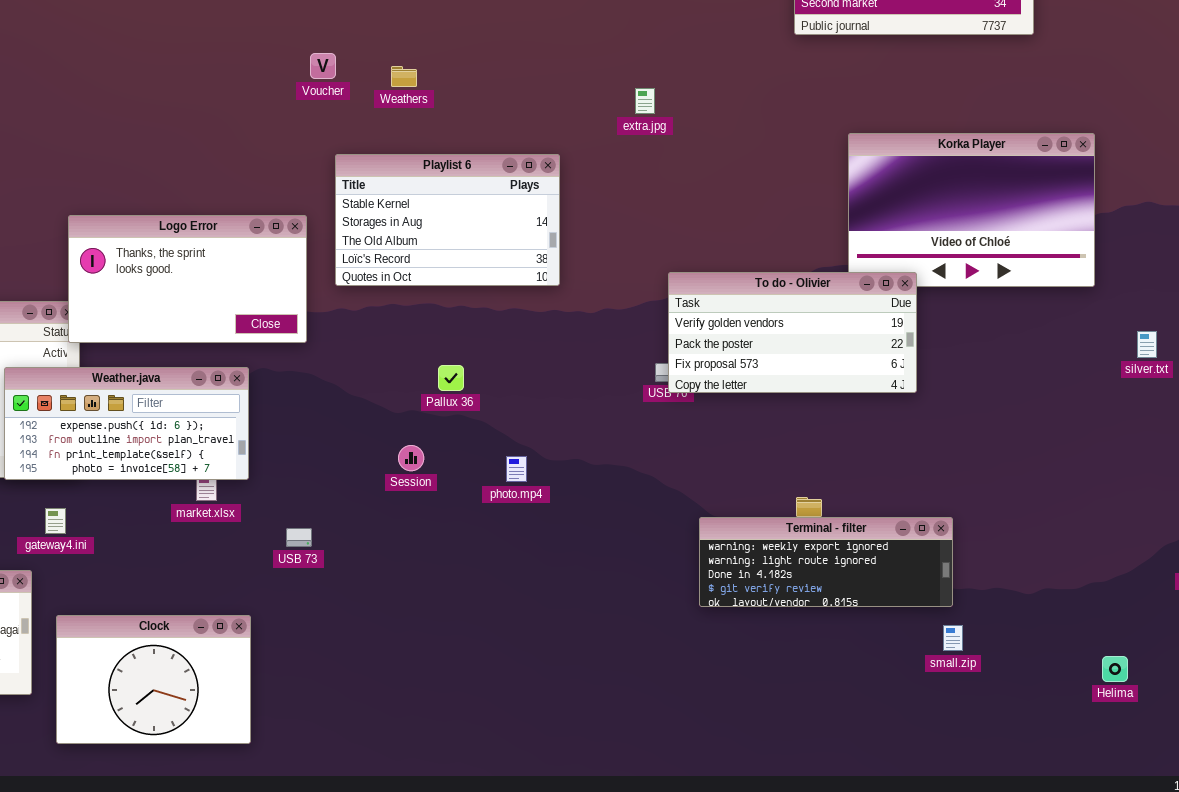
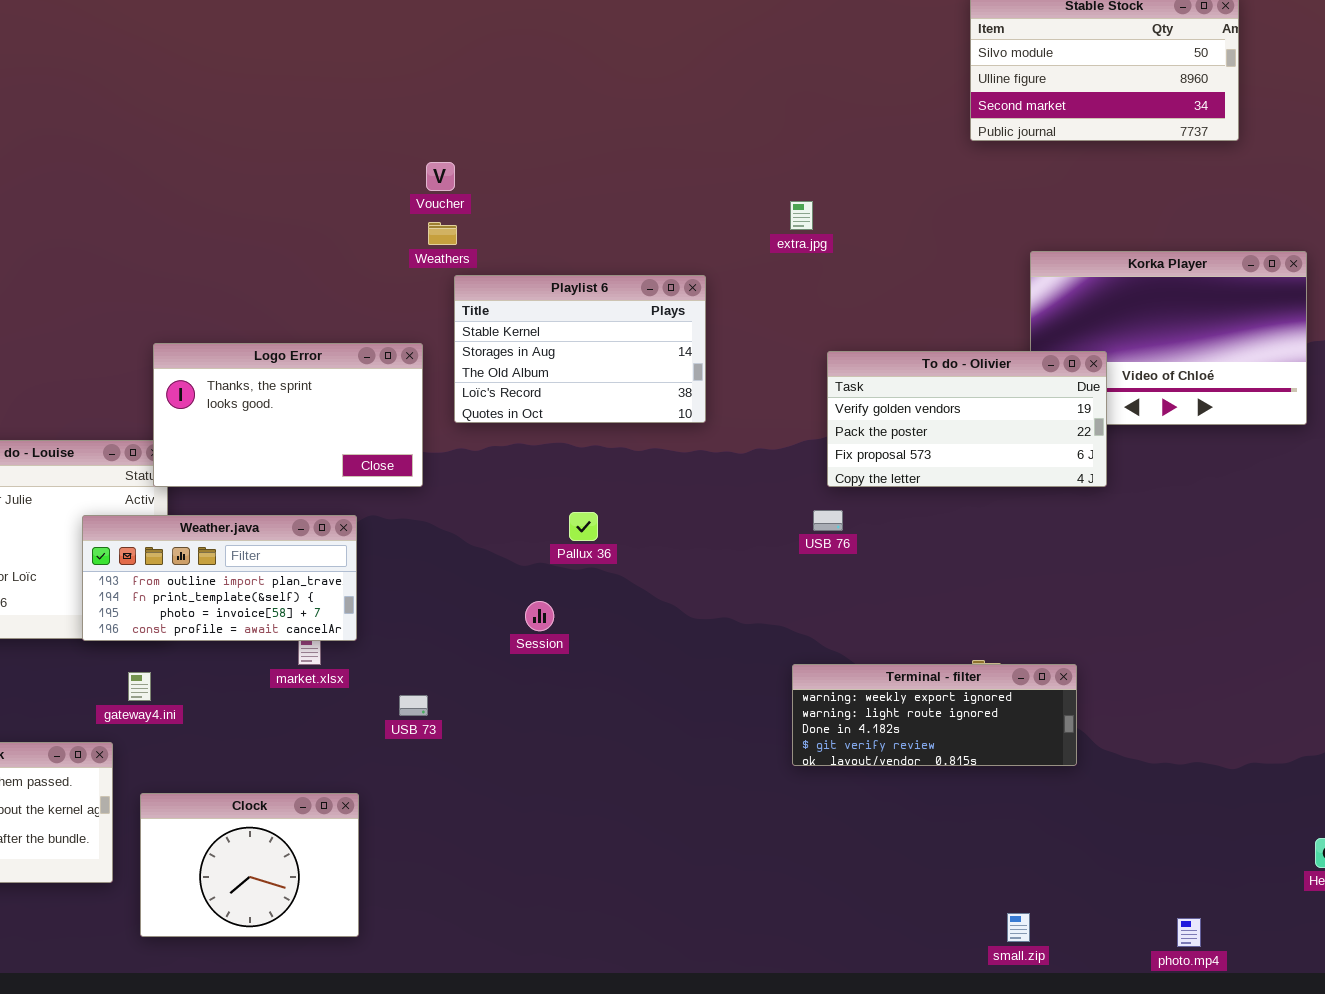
Weathers: [391,66,417,87] -> [428,222,457,245], moved
To do - Olivier: [668,272,917,393] -> [827,351,1107,487], moved
Weather.java: [4,367,249,480] -> [82,515,357,641], scrolled down 1 row
photo.mp4: [506,456,527,482] -> [1177,918,1201,947], moved
Terminal - filter: [699,517,953,607] -> [792,664,1077,766], moved
small.zip: [943,625,963,651] -> [1007,913,1030,942], moved

